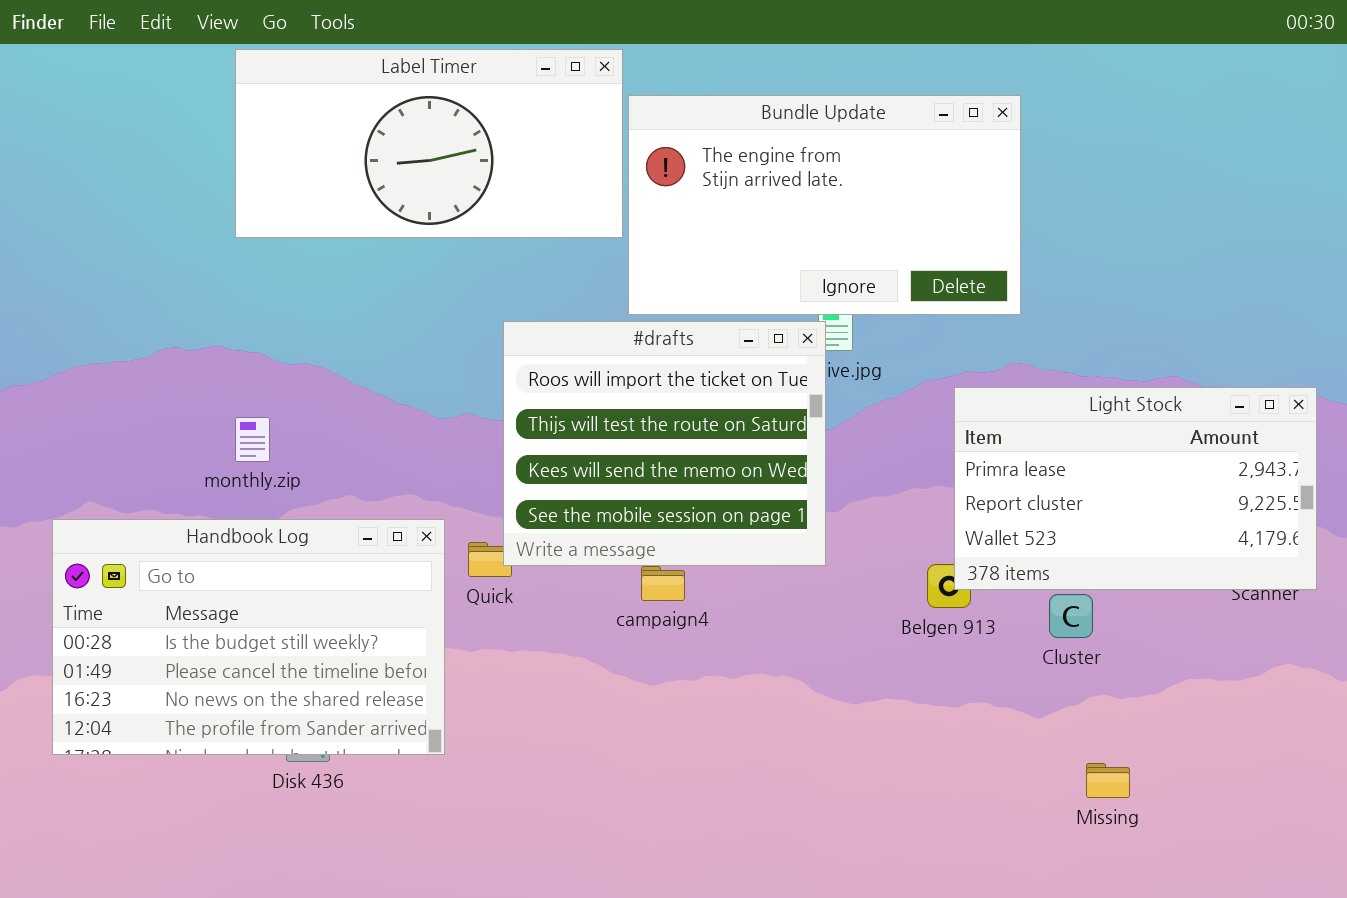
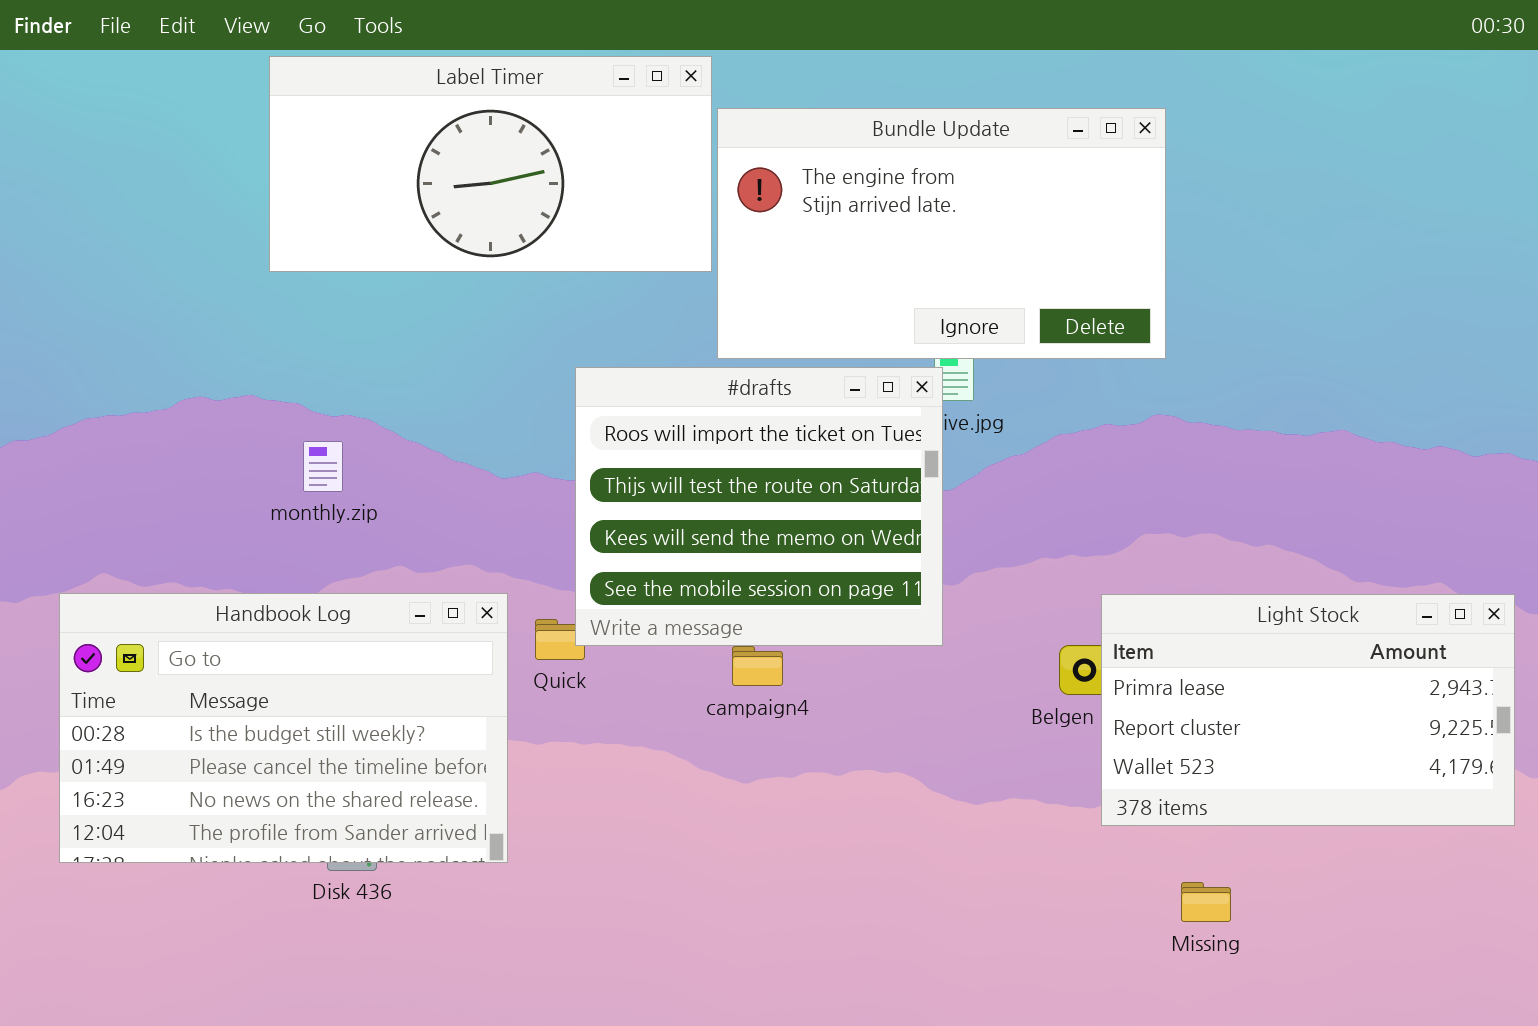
Light Stock: [954,387,1317,590] -> [1101,594,1515,826], moved
monthly.zip: [235,417,270,462] -> [303,441,343,492], moved
Missing: [1086,763,1130,798] -> [1181,882,1231,922], moved

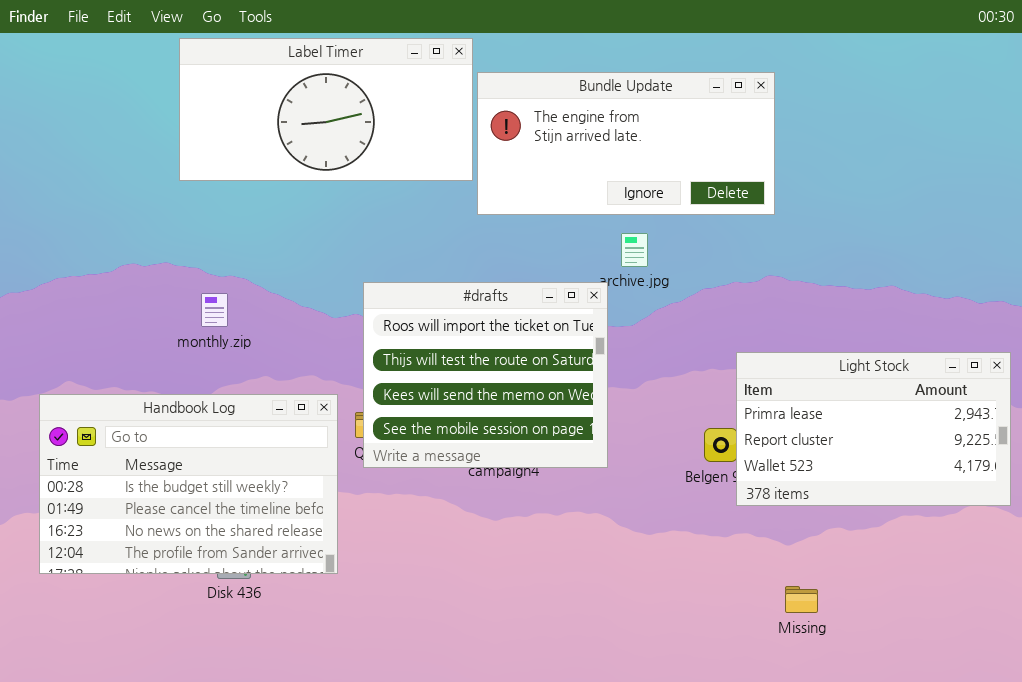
Bundle Update: [717,108,1166,359] -> [477,72,775,215], resized
#drafts: [575,367,943,646] -> [363,282,608,468], moved
Light Stock: [1101,594,1515,826] -> [736,352,1011,506], moved

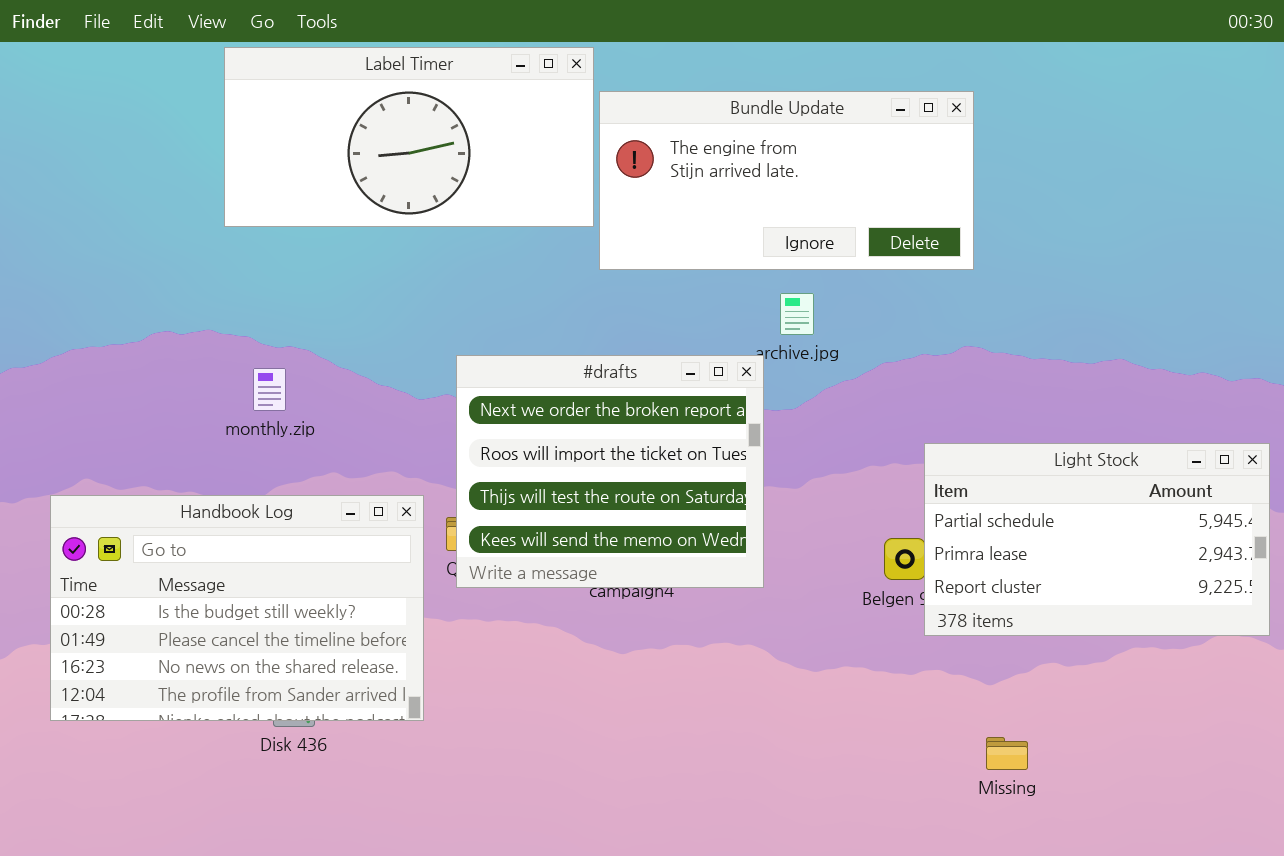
#drafts: [363,282,608,468] -> [456,355,764,588], scrolled up 1 row
Light Stock: [736,352,1011,506] -> [924,443,1270,636], scrolled up 1 row

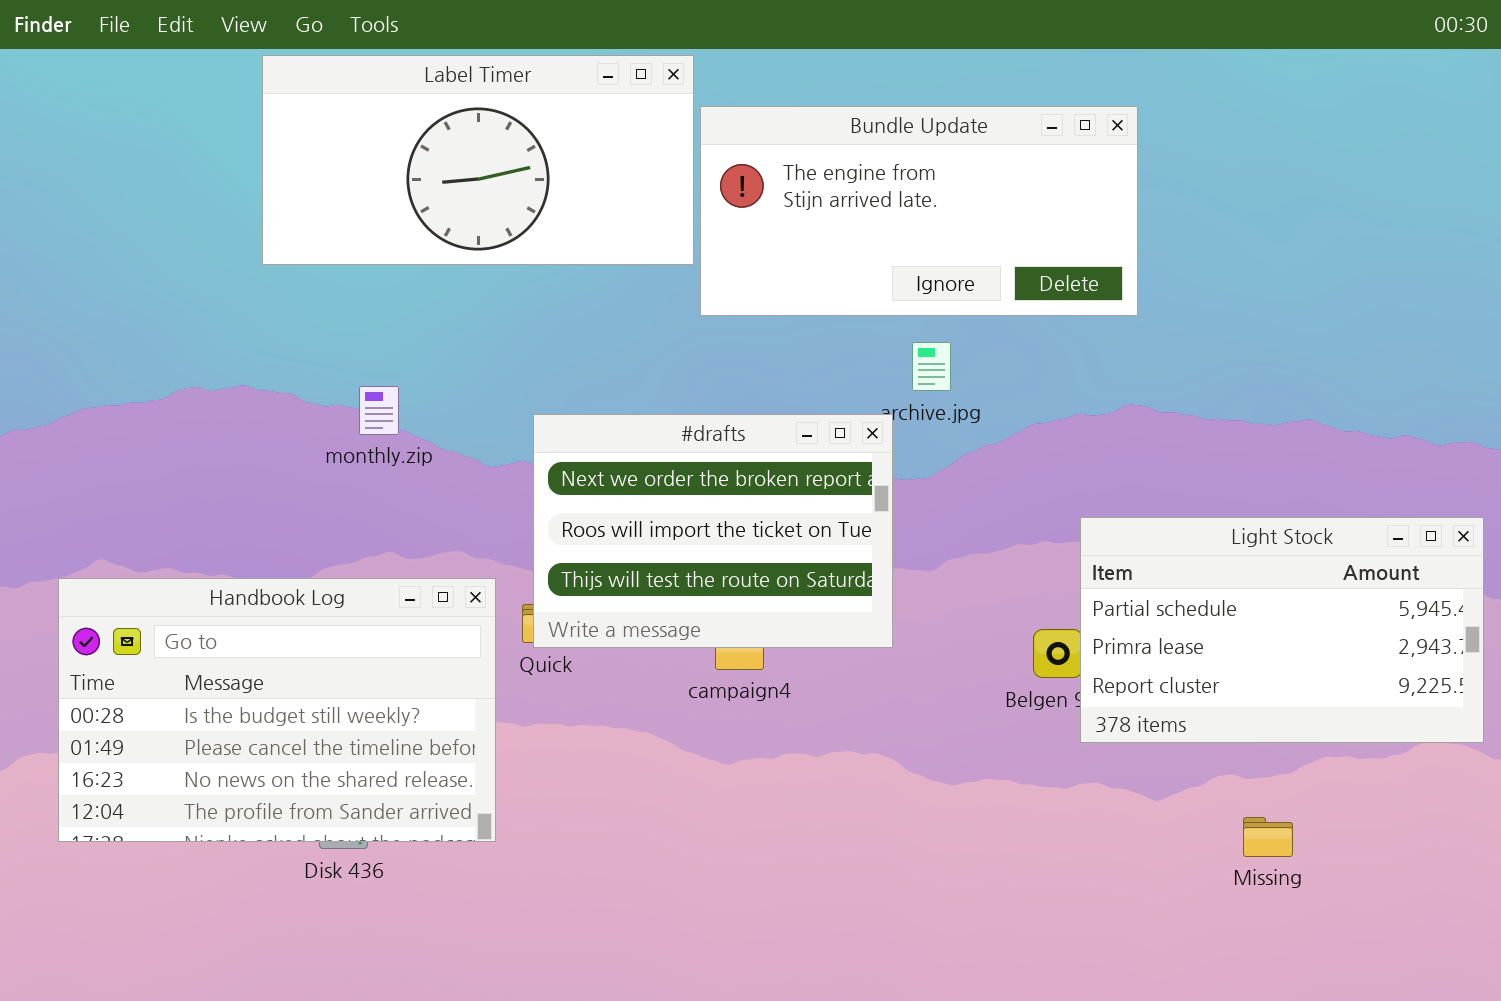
#drafts: [456,355,764,588] -> [533,414,893,648], resized
monthly.zip: [253,368,286,411] -> [359,386,399,435], moved
Missing: [986,737,1028,770] -> [1243,817,1293,857], moved

